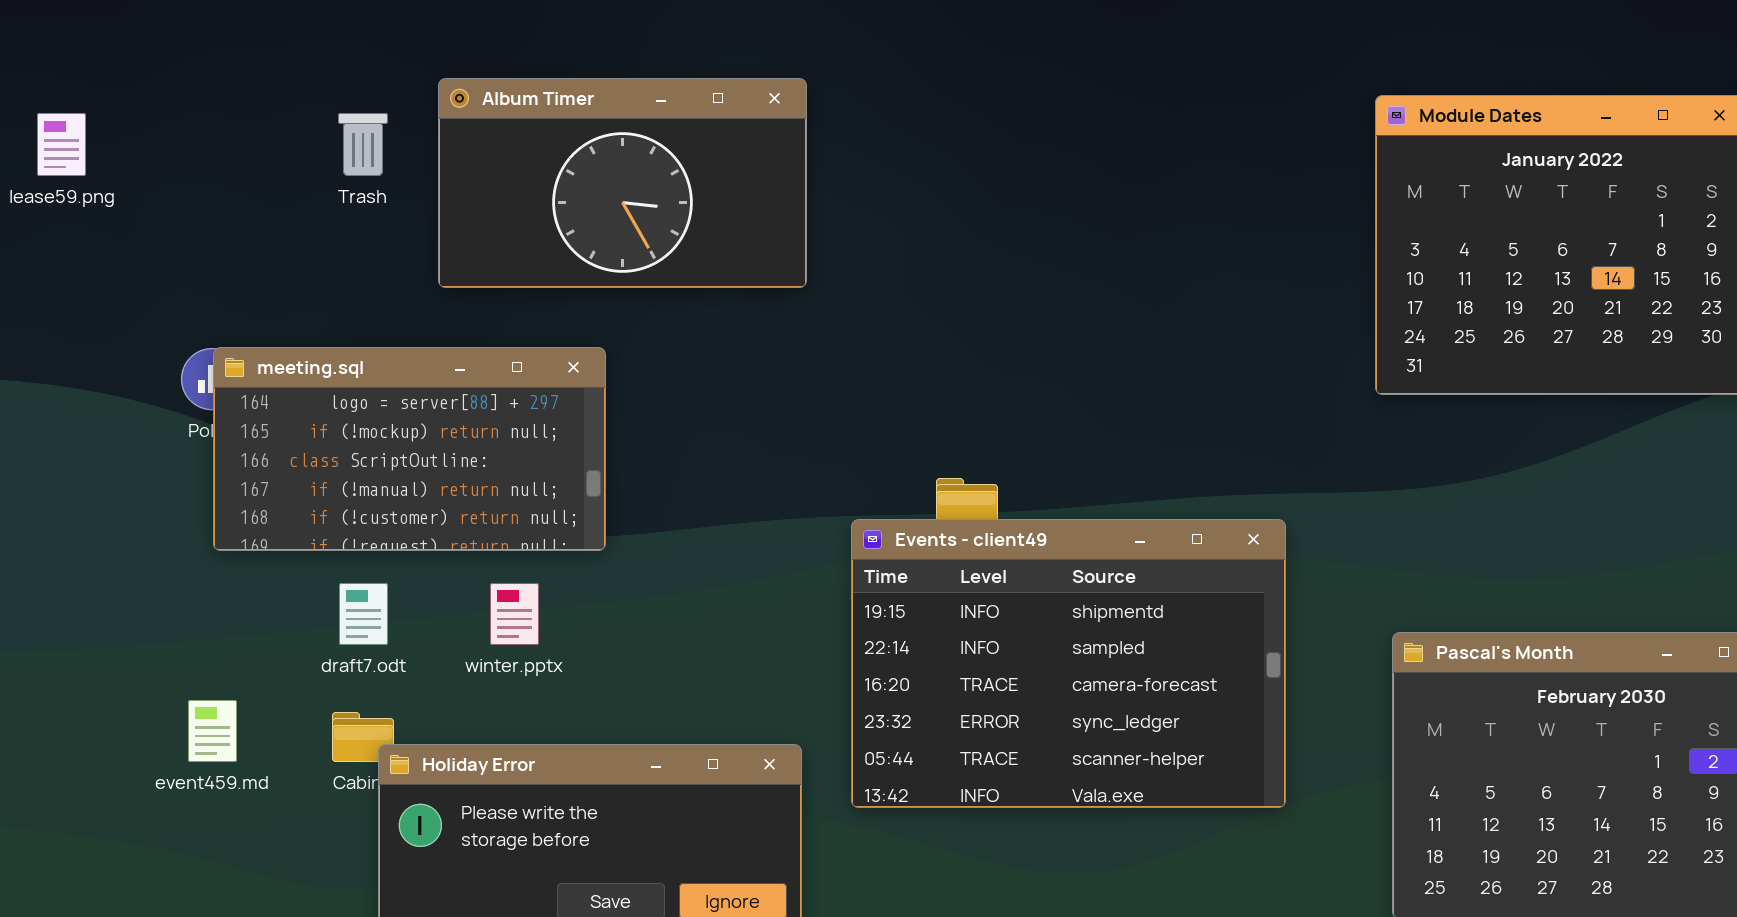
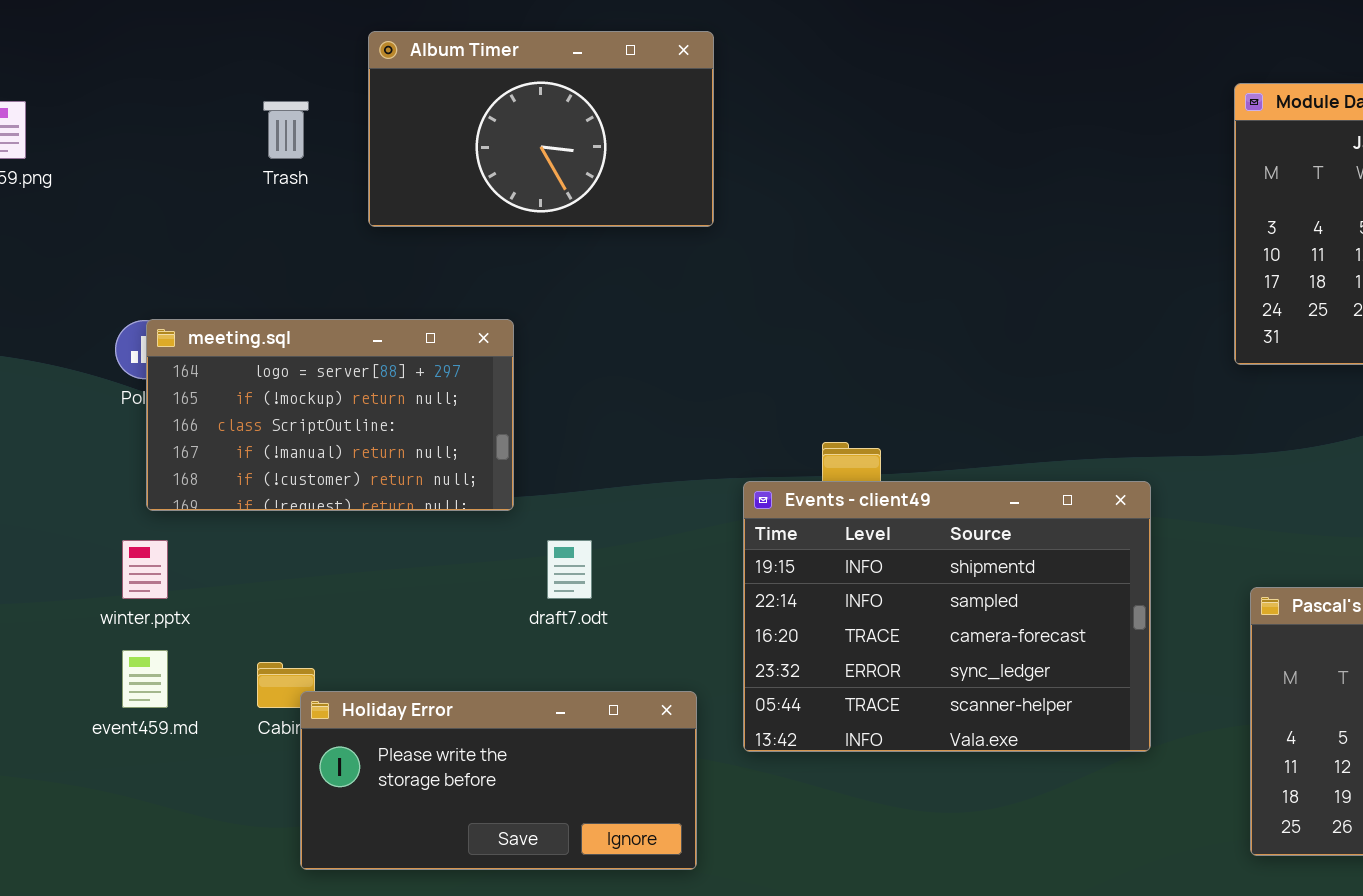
Album Timer: [438,78,807,288] -> [368,31,714,227], moved
draft7.odt: [339,583,388,645] -> [547,540,592,599], moved
winter.pptx: [490,583,539,645] -> [122,540,168,599], moved

